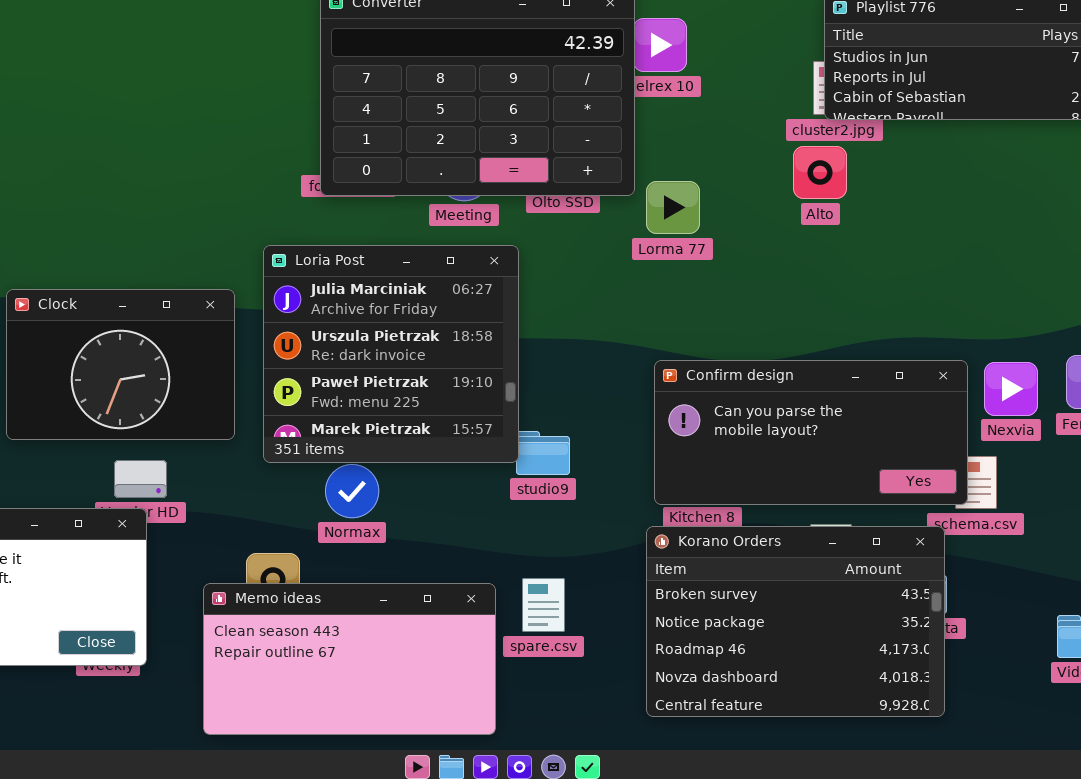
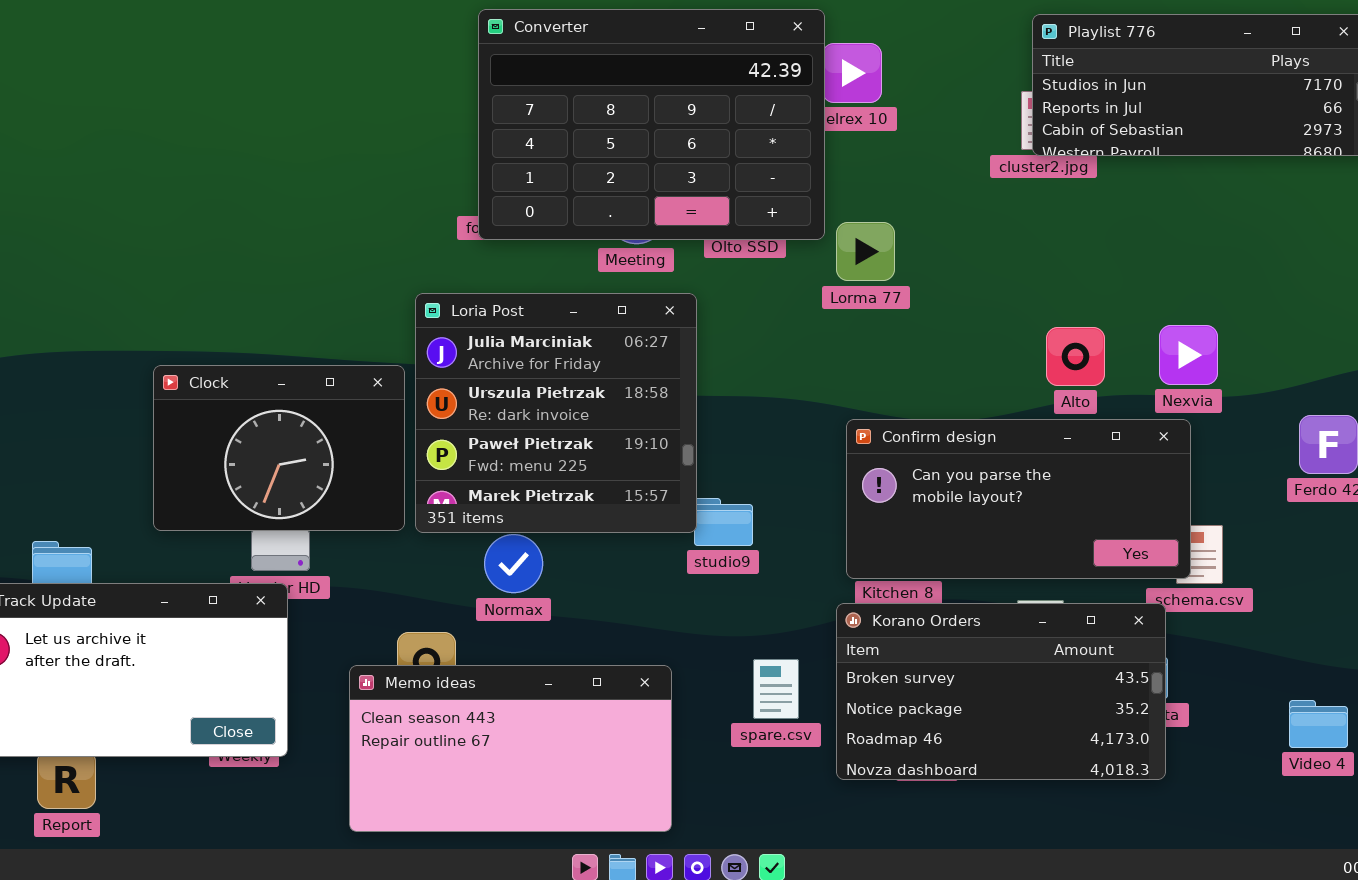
Alto: [793,146,847,199] -> [1046,327,1105,386], moved
Clock: [6,289,235,440] -> [153,365,405,531], moved
Nexvia: [984,362,1038,416] -> [1159,325,1218,385], moved
Korano Orders: [646,526,945,717] -> [836,603,1166,780], resized
spare.csv: [522,578,565,632] -> [753,659,799,719], moved

